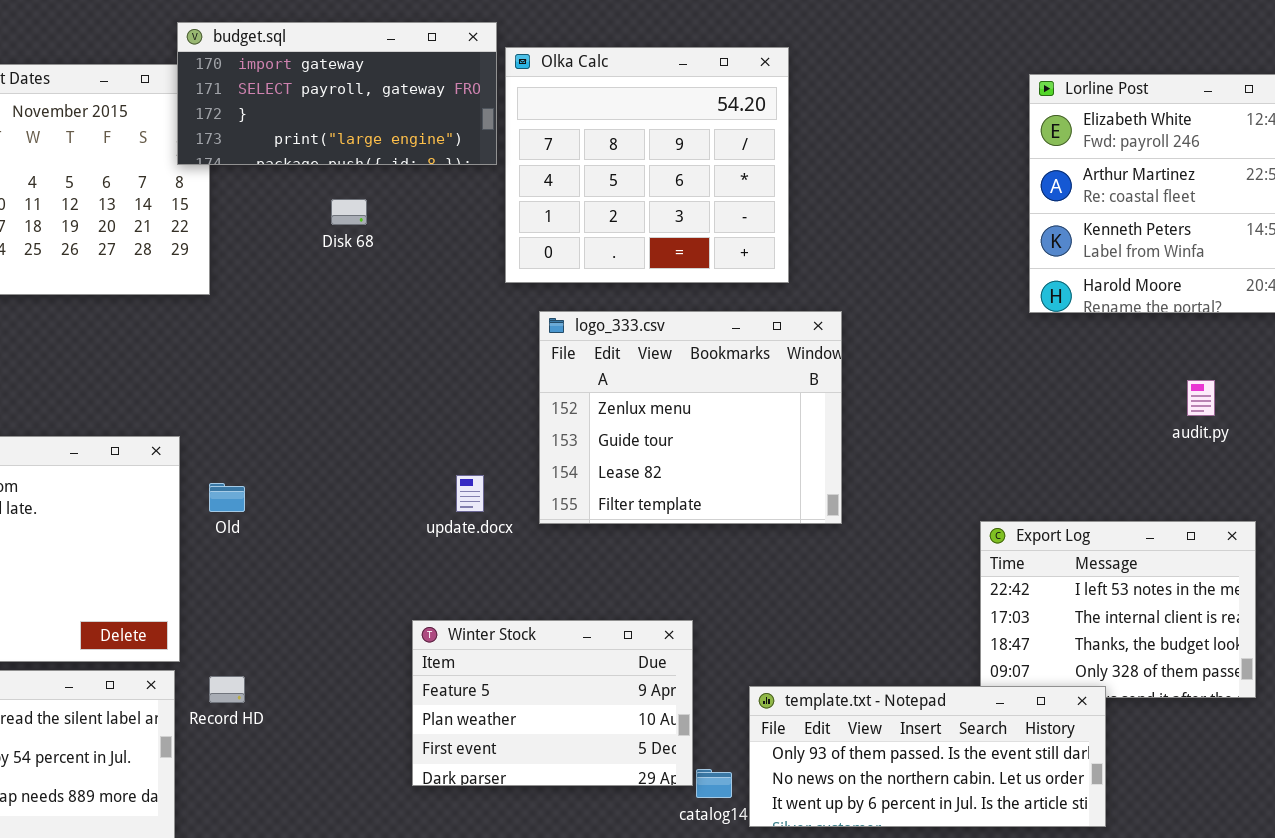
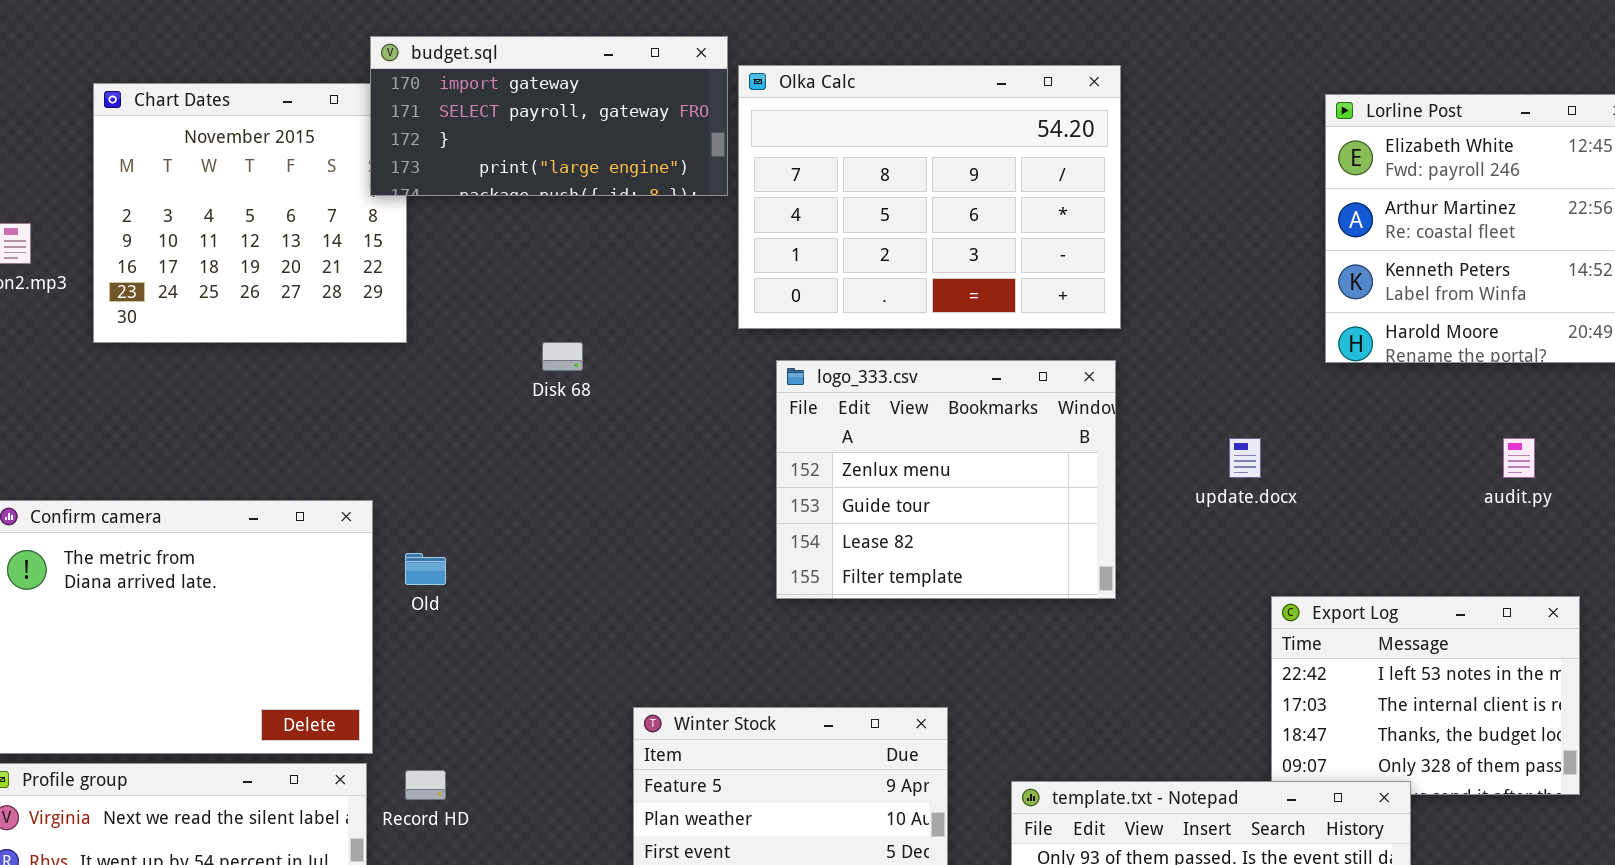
Olka Calc: [505,47,789,283] -> [738,65,1121,329], resized
Disk 68: [331,199,367,225] -> [542,342,583,371], moved
update.docx: [456,475,484,512] -> [1229,438,1261,478], moved

